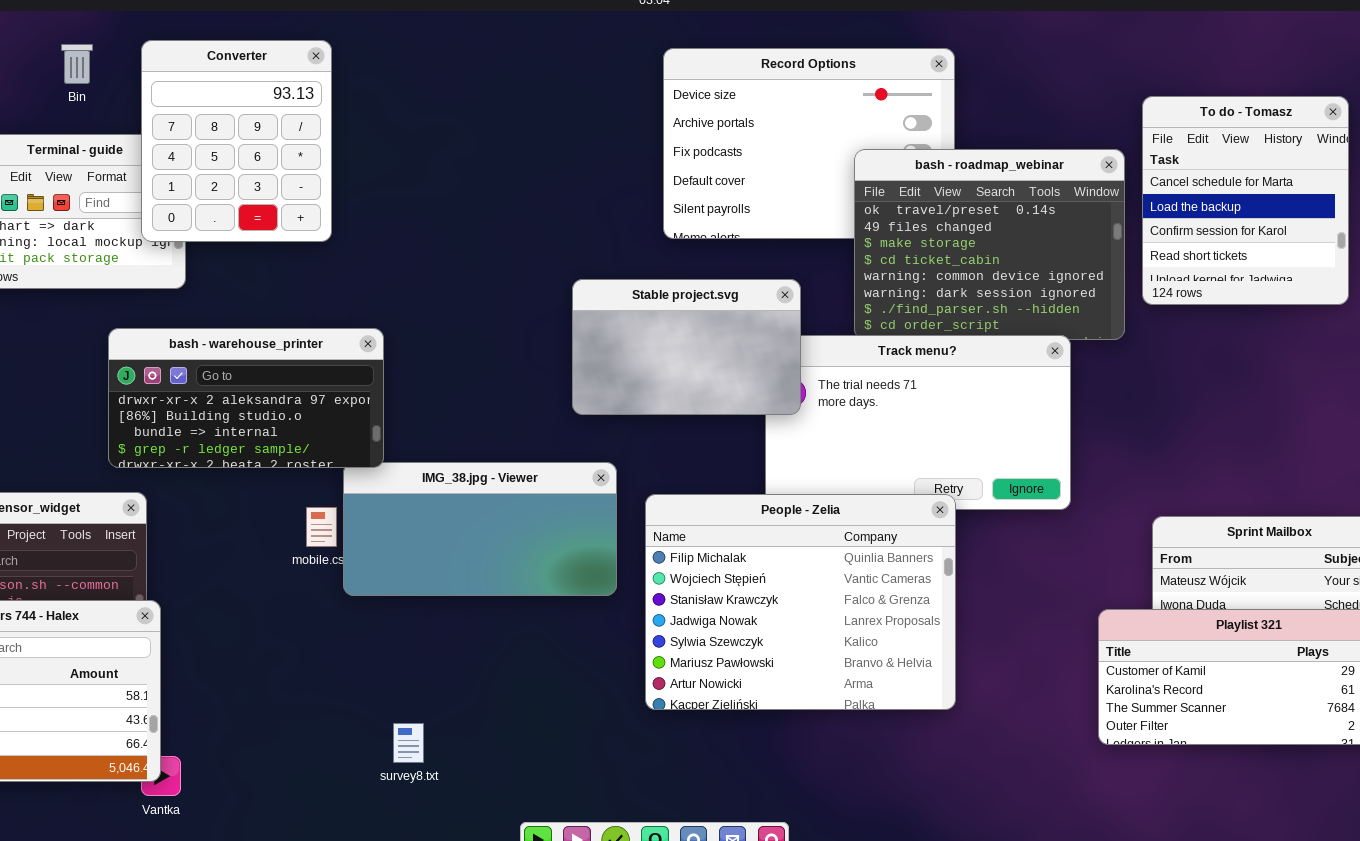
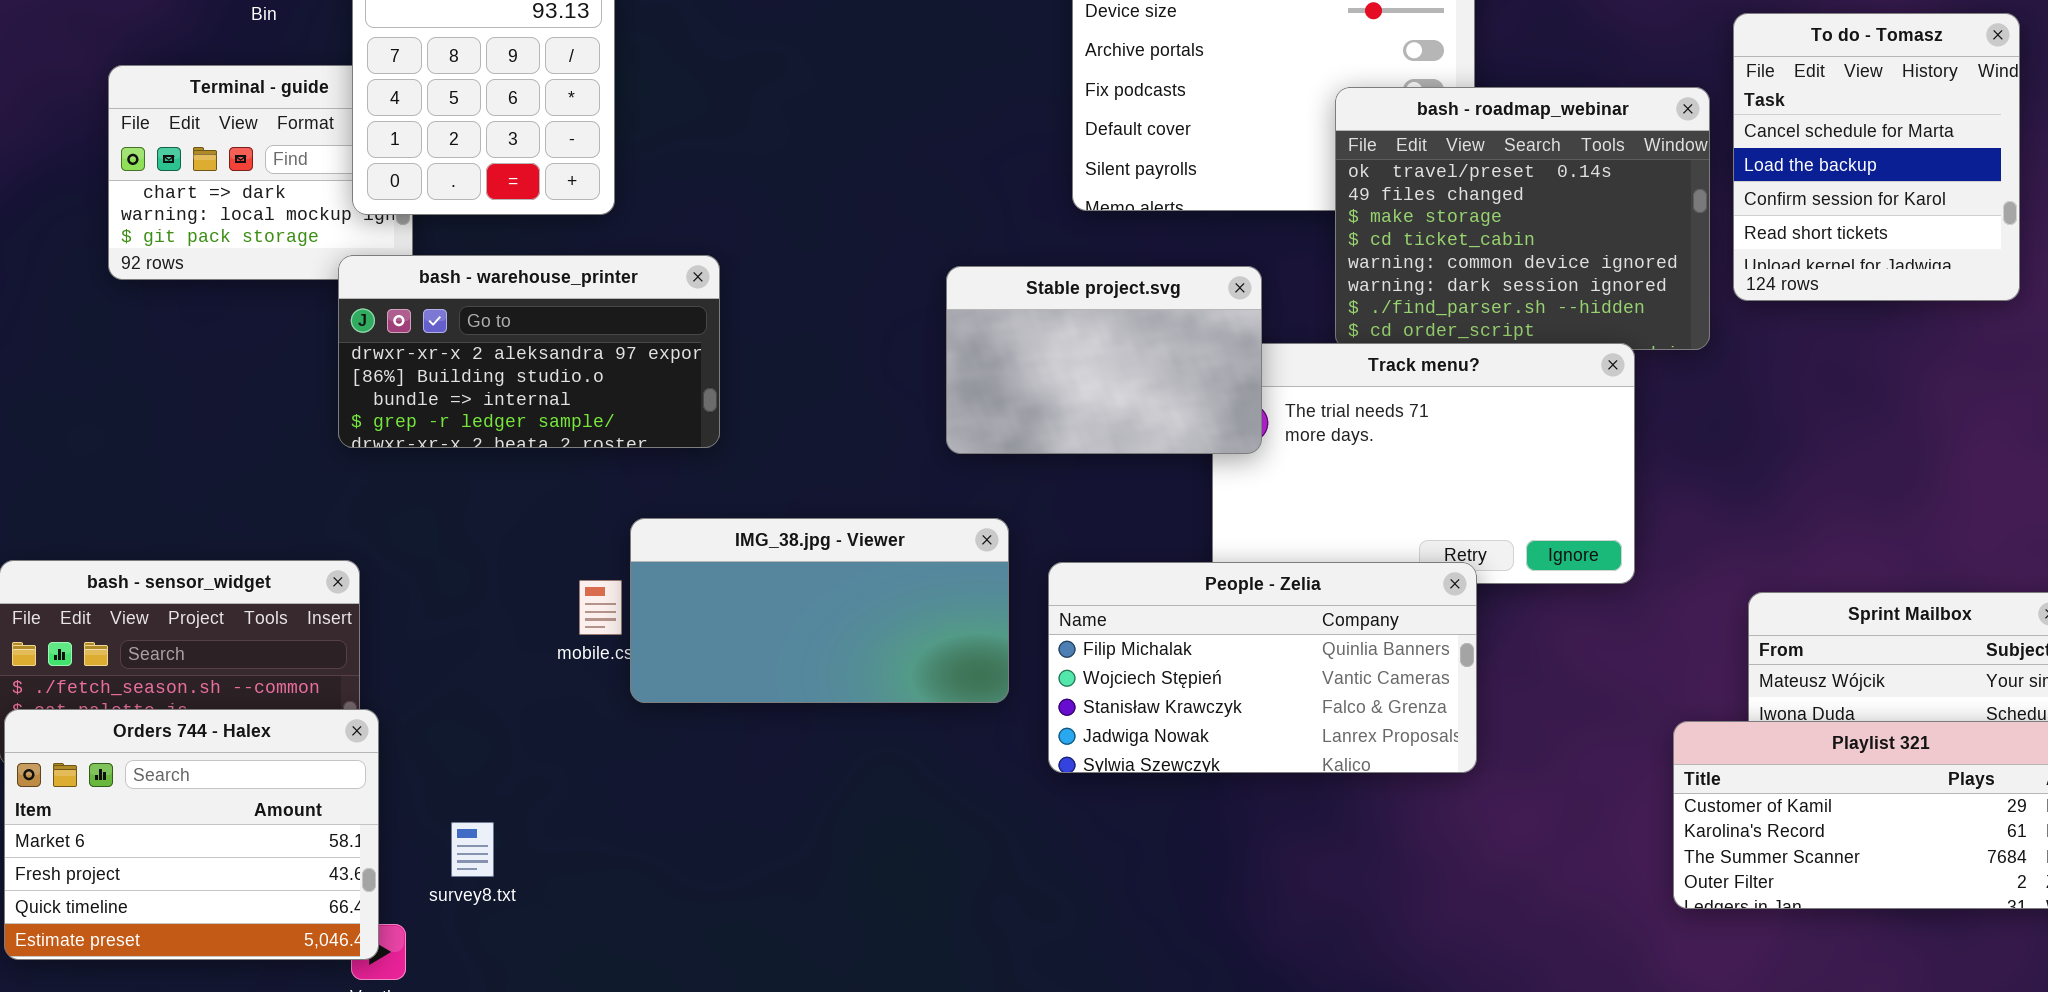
bash - warehouse_printer: [108,328,384,468] -> [338,255,720,448], moved
People - Zelia: [645,494,956,710] -> [1048,562,1477,773], resized
survey8.txt: [393,723,424,763] -> [451,822,494,877], moved

